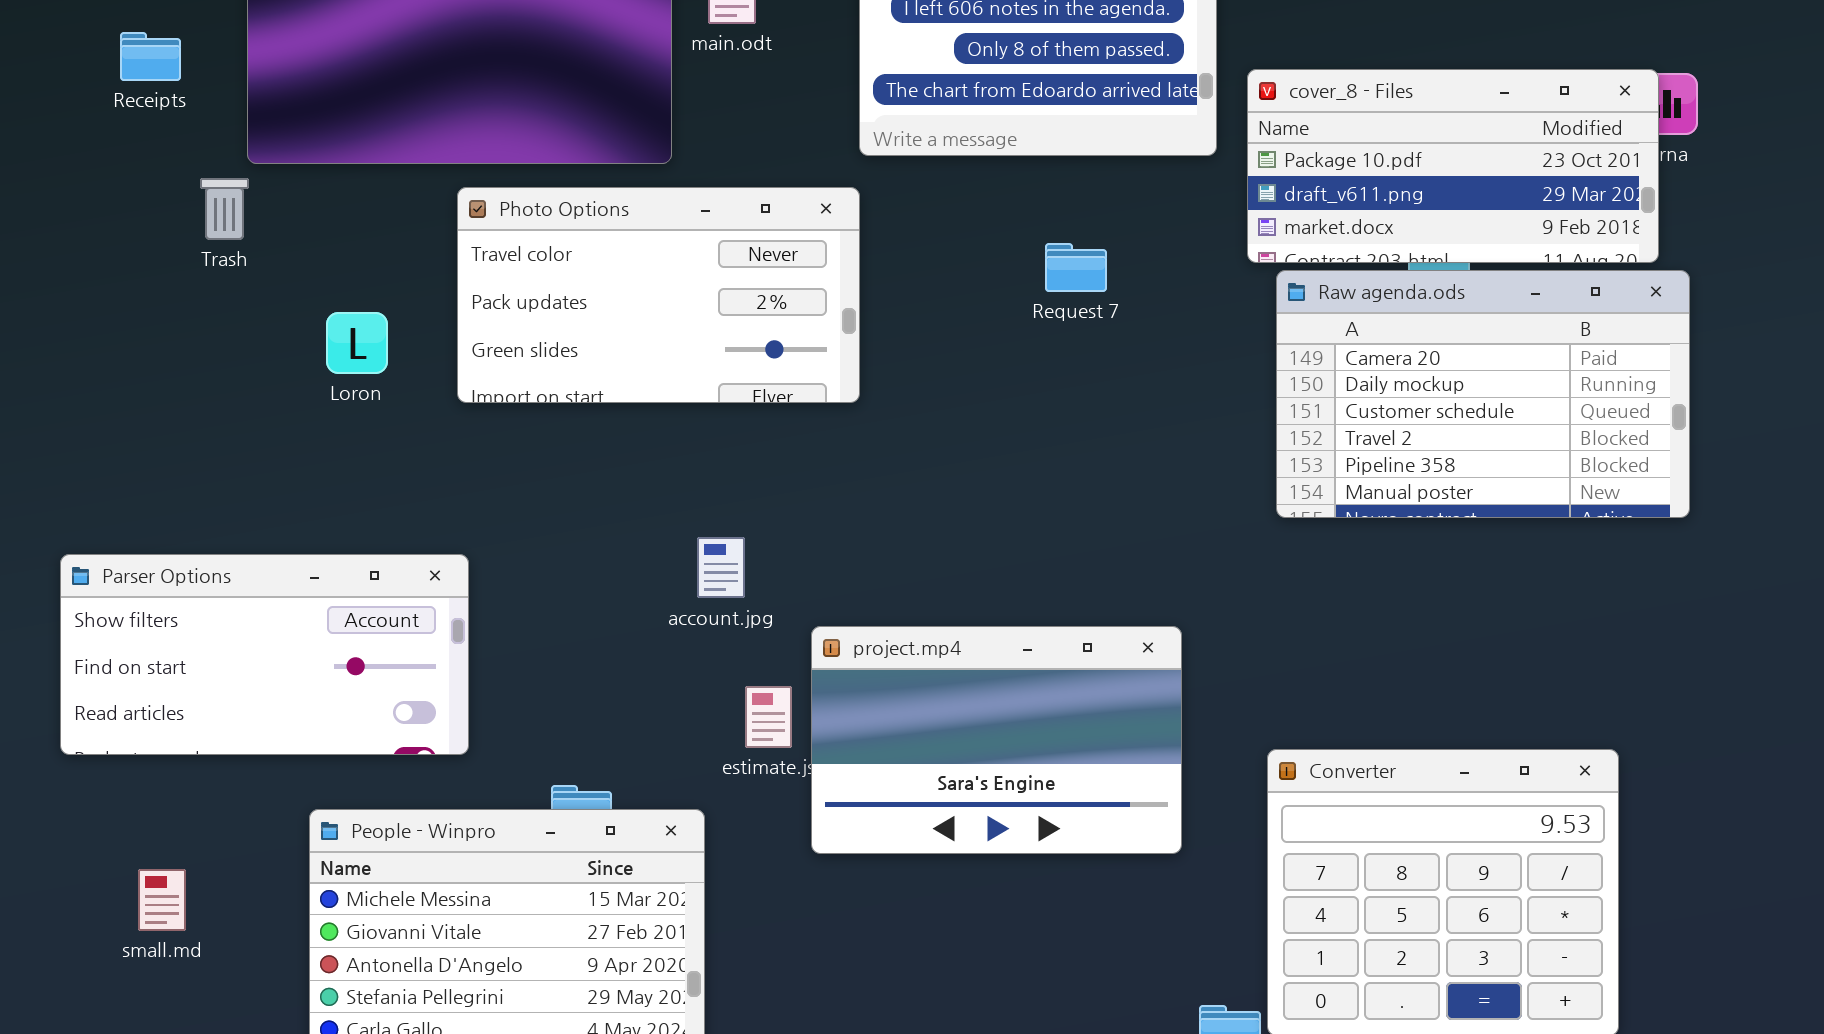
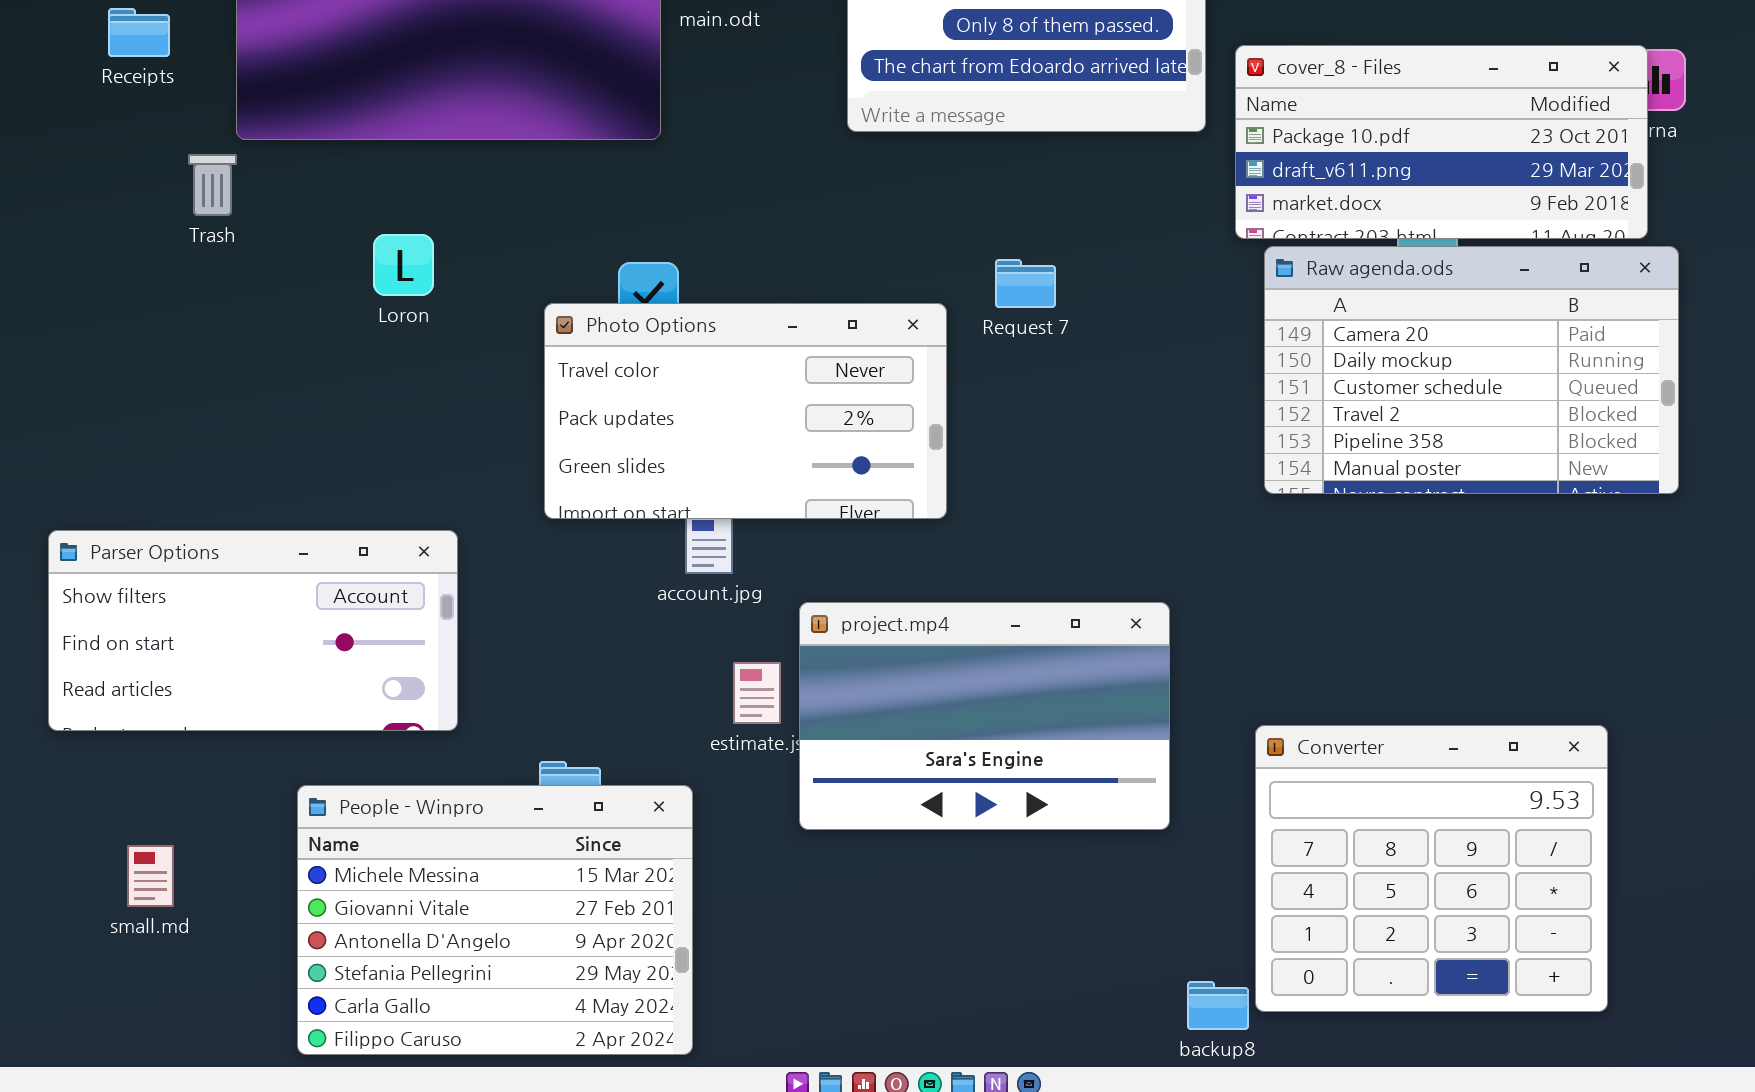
Photo Options: [457,187,860,403] -> [544,303,947,519], moved
Request 7: [1045,243,1107,292] -> [995,259,1056,308], moved
Loron: [326,312,388,374] -> [373,234,434,296], moved

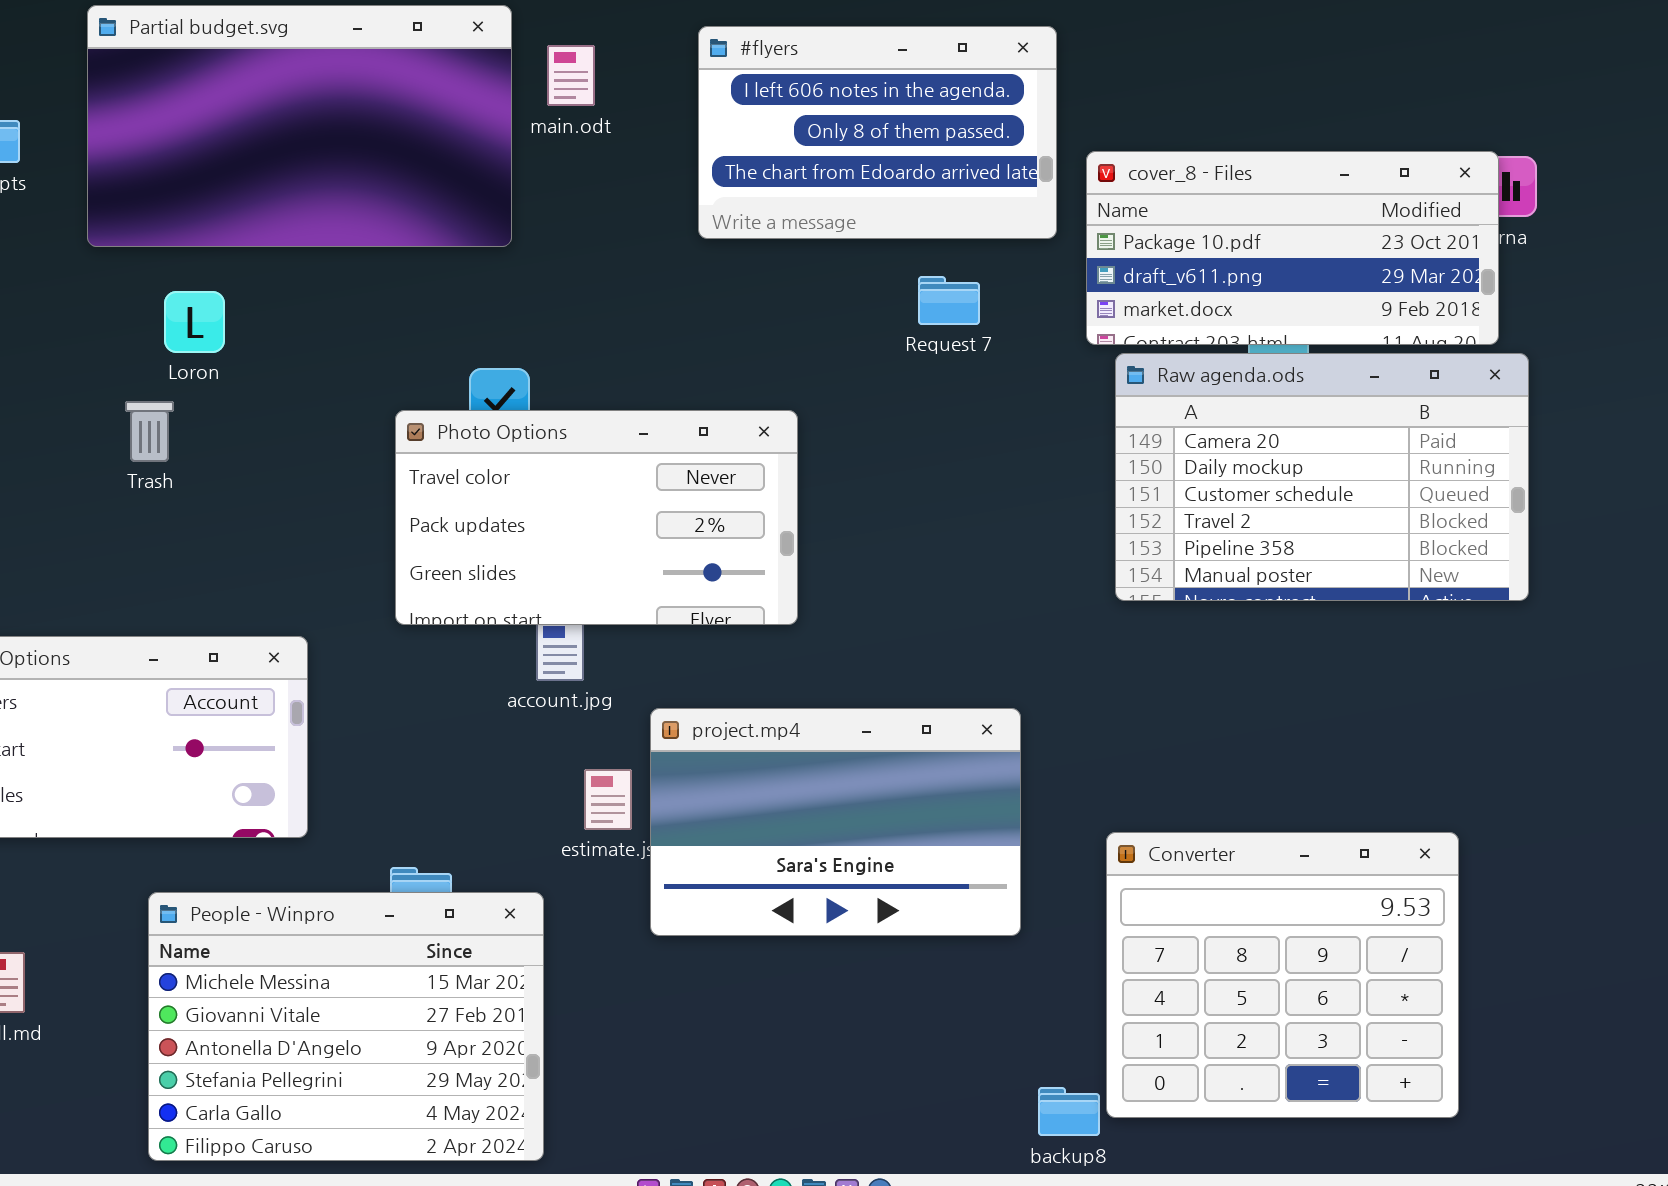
Trash: [188,154,237,216] -> [125,401,174,462], moved
Loron: [373,234,434,296] -> [164,291,225,353], moved
Request 7: [995,259,1056,308] -> [918,276,980,325], moved

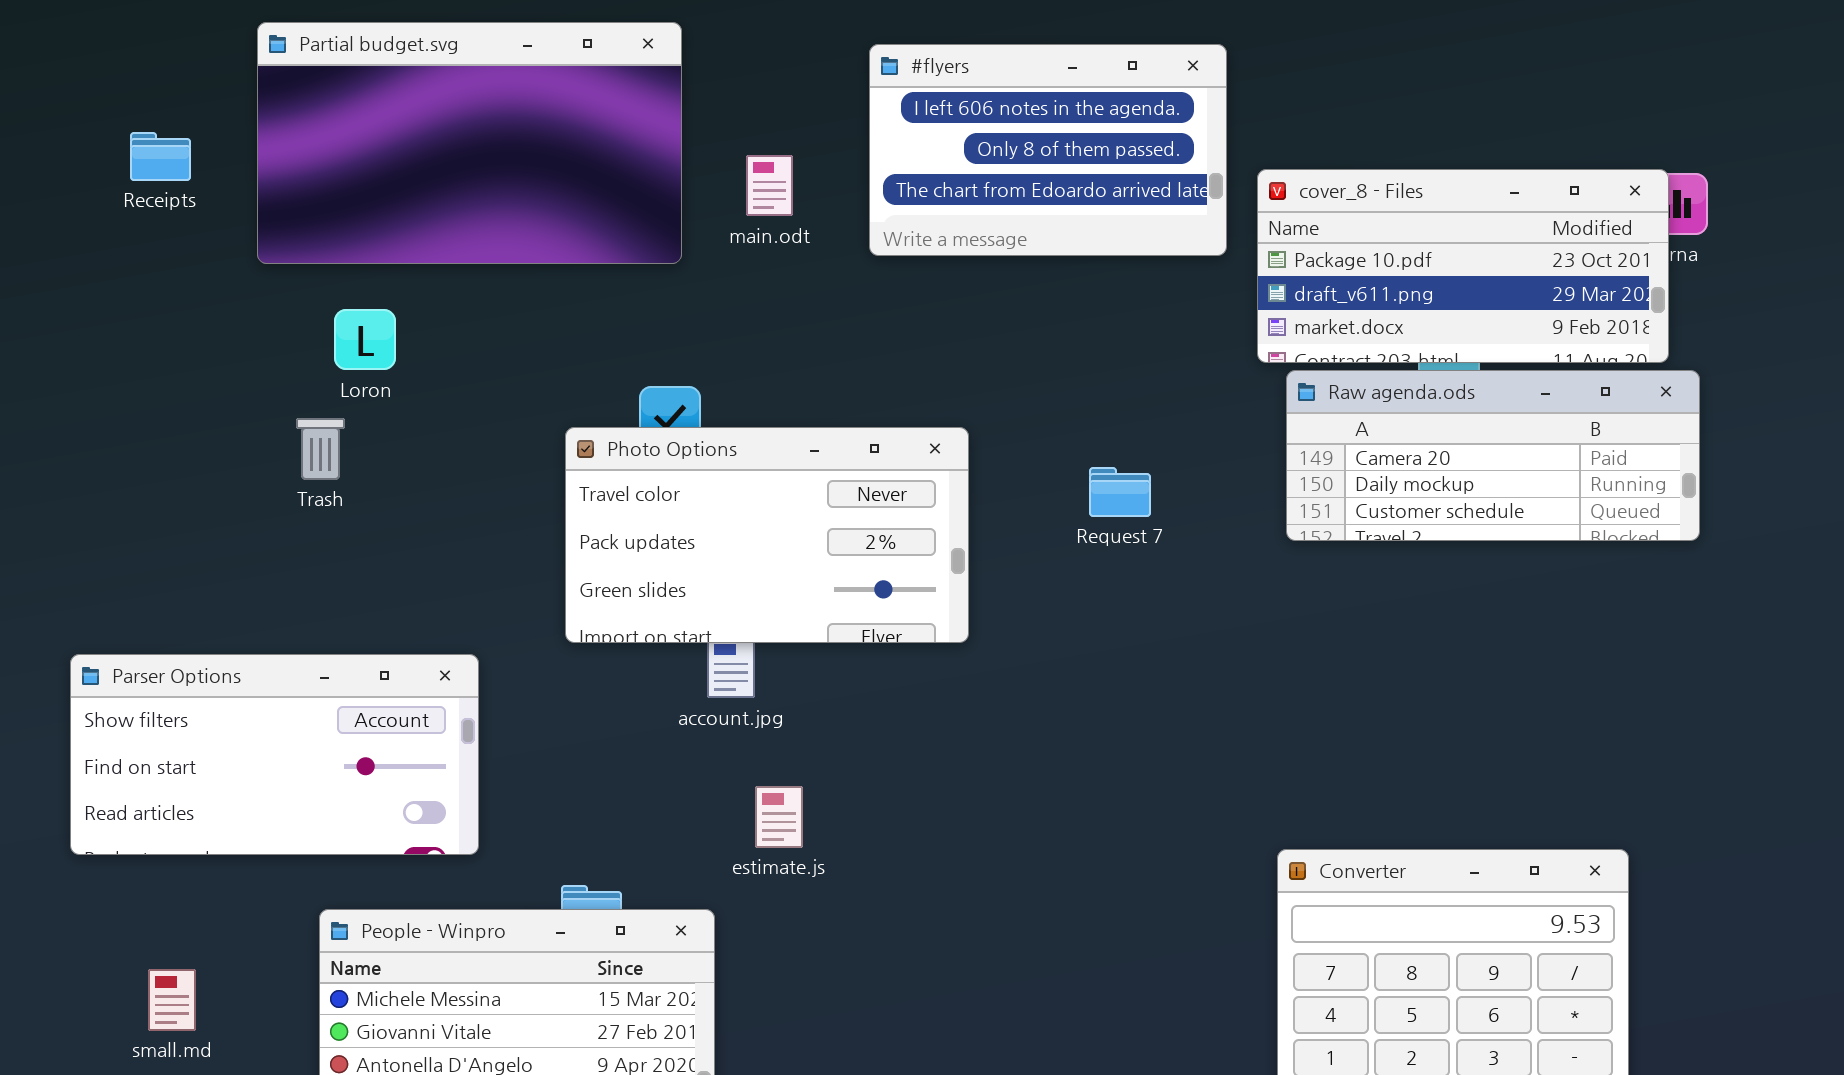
main.odt: [547,45,595,106] -> [746,155,793,216], moved
Request 7: [918,276,980,325] -> [1089,467,1151,517], moved
Raw agenda.ods: [1115,353,1529,601] -> [1286,370,1700,541], resized
project.mp4: [650,708,1021,936] -> none, closed

